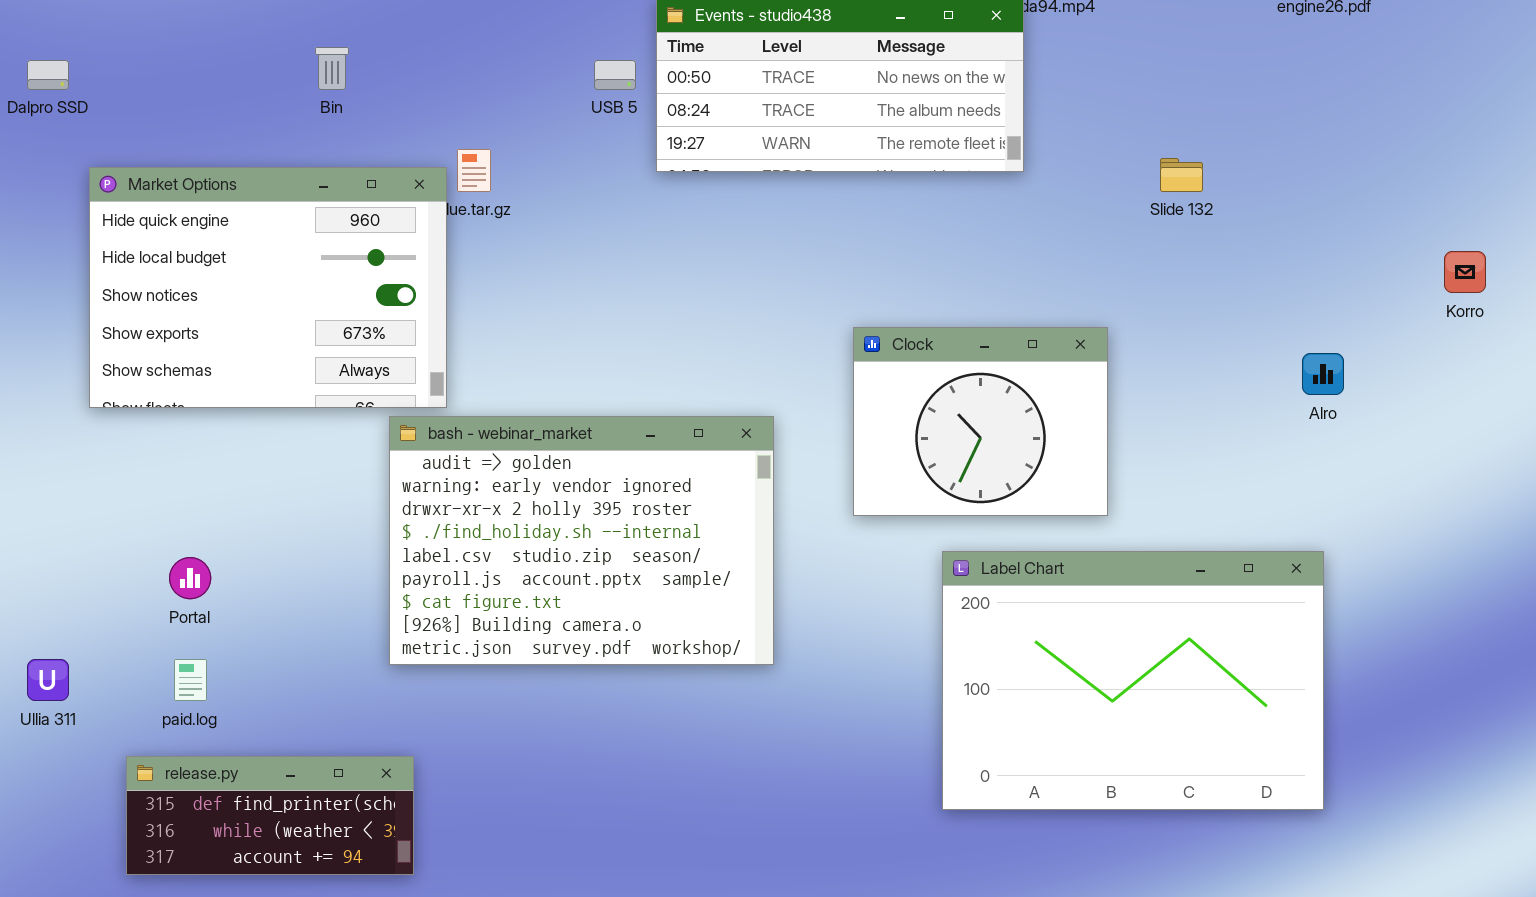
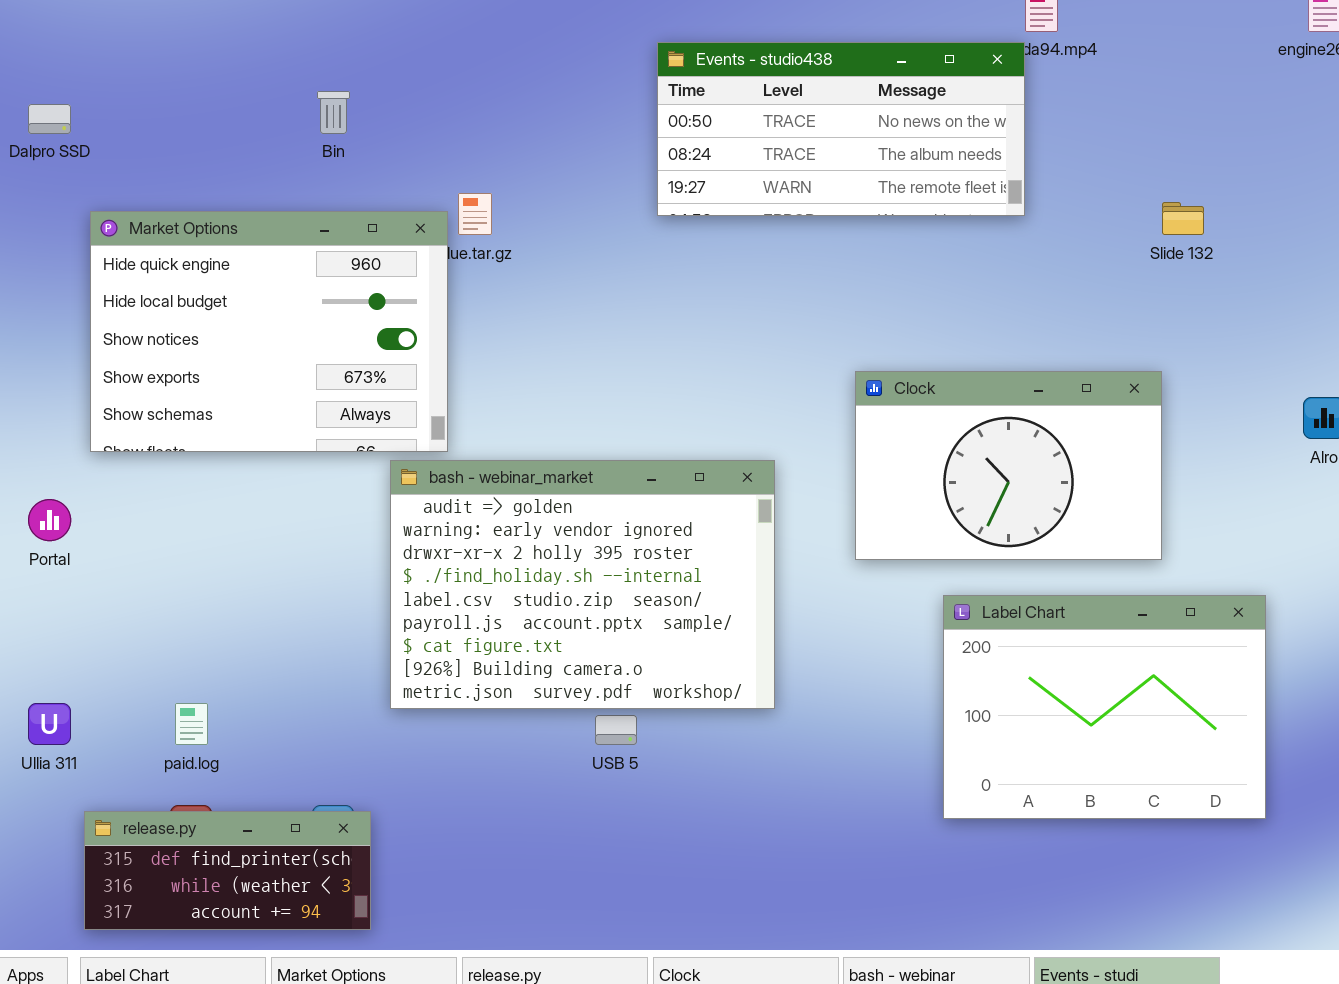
USB 5: [594,60,636,90] -> [595,715,637,745], moved
Clock: [853,327,1108,516] -> [855,371,1162,560], resized
Label Chart: [942,551,1324,810] -> [943,595,1266,819], resized
Portal: [169,557,211,599] -> [28,499,71,541], moved
release.py: [126,756,414,875] -> [84,811,371,930], moved

